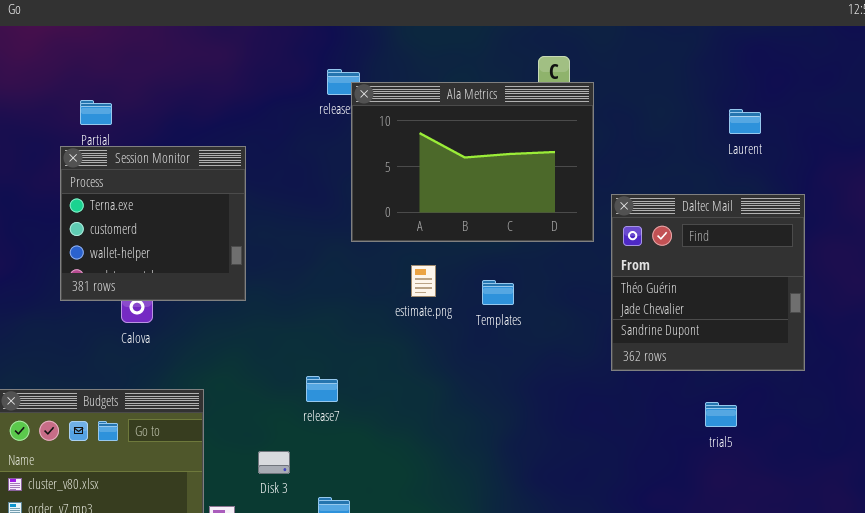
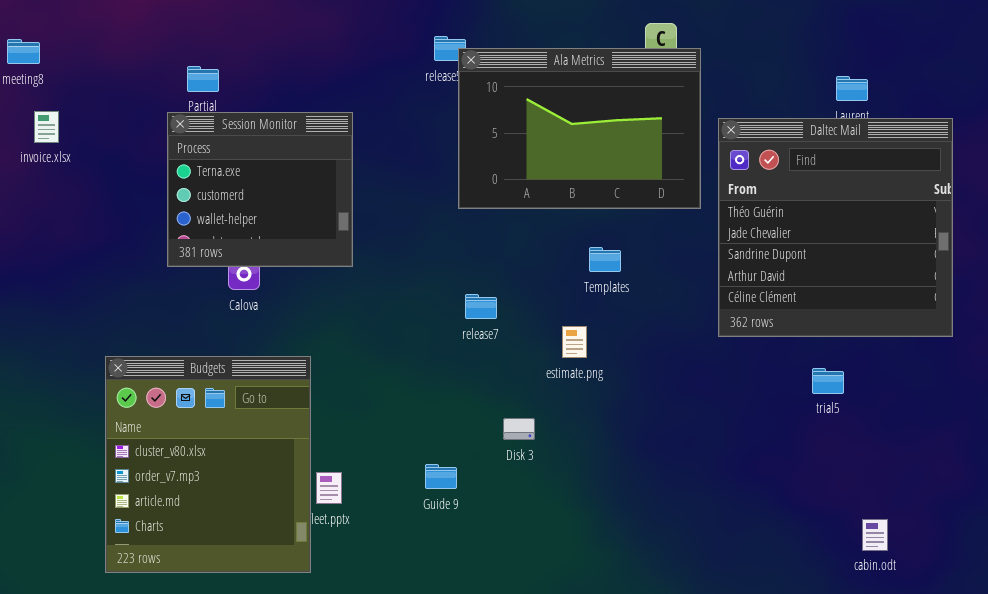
Daltec Mail: [611,194,805,371] -> [718,118,953,337], resized
estimate.png: [411,265,436,297] -> [562,326,587,358], moved
release7: [306,376,338,402] -> [465,294,497,319], moved
Disk 3: [258,451,290,474] -> [503,418,535,440], moved

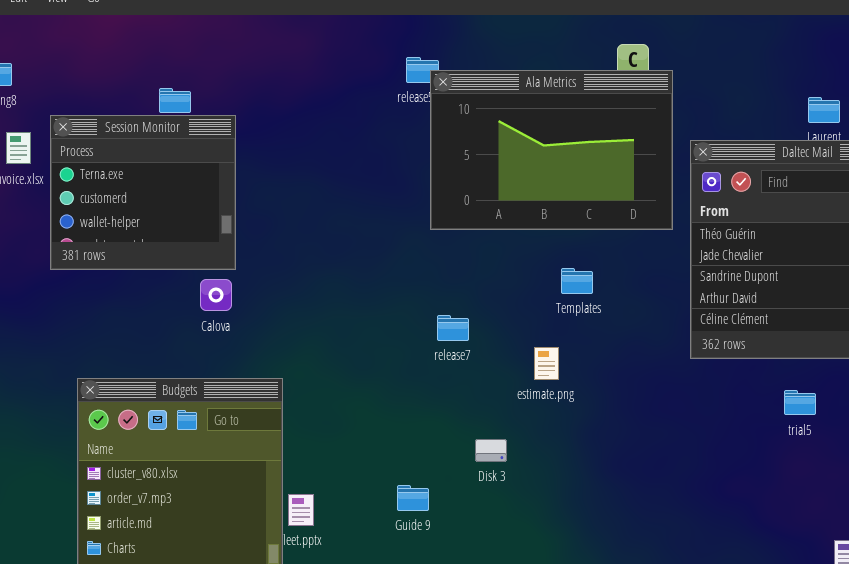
Session Monitor: [167,112,353,267] -> [50,115,236,270], moved

